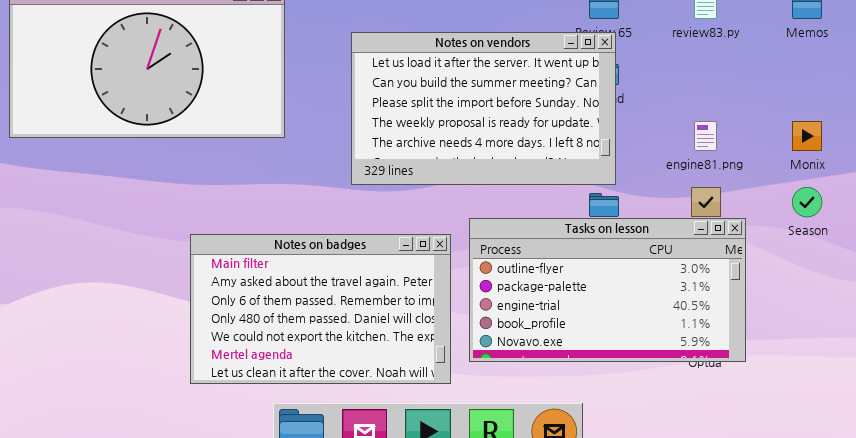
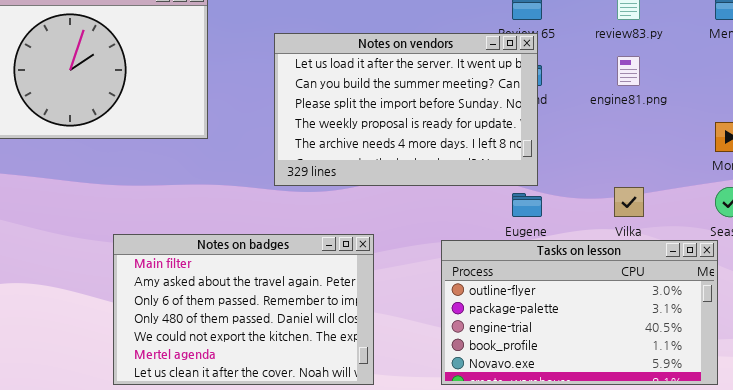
engine81.png: [694,121,717,151] -> [617,56,640,86], moved
Tasks on lesson: [469,218,746,362] -> [441,240,718,385], moved

